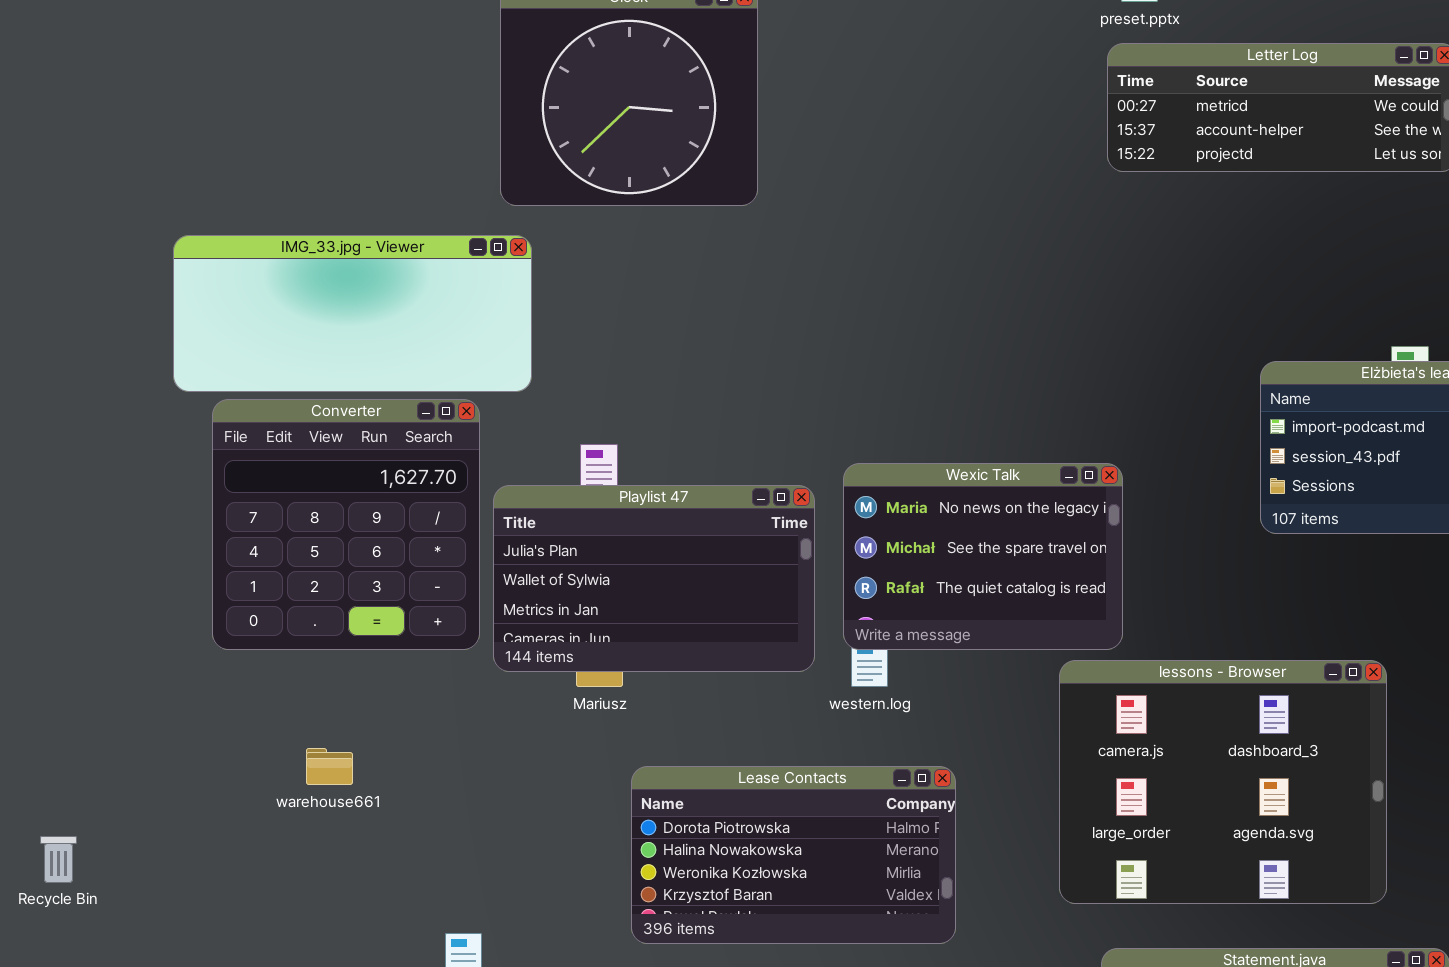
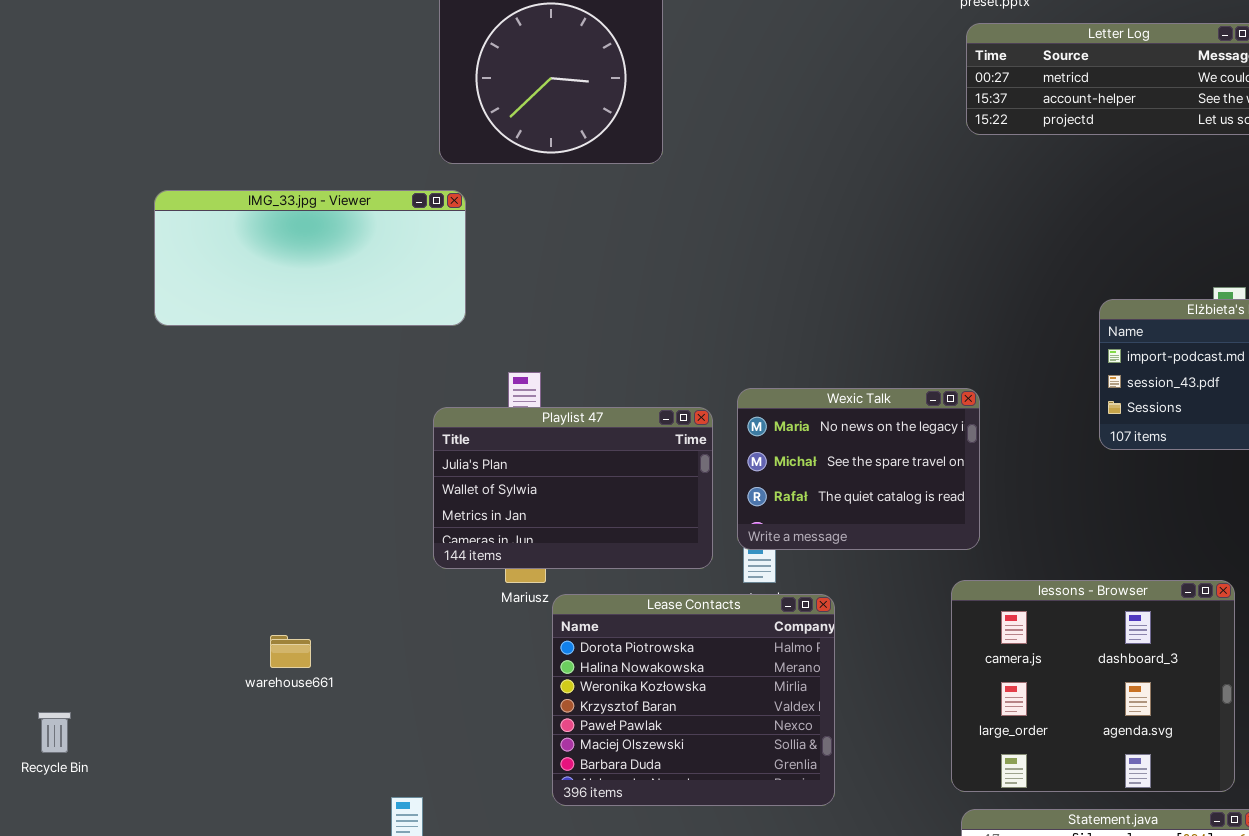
Converter: [212,399,480,650] -> none, closed
lessons - Browser: [1059,660,1387,904] -> [951,580,1235,792], moved
Lease Contacts: [631,766,956,944] -> [552,594,835,806], resized

